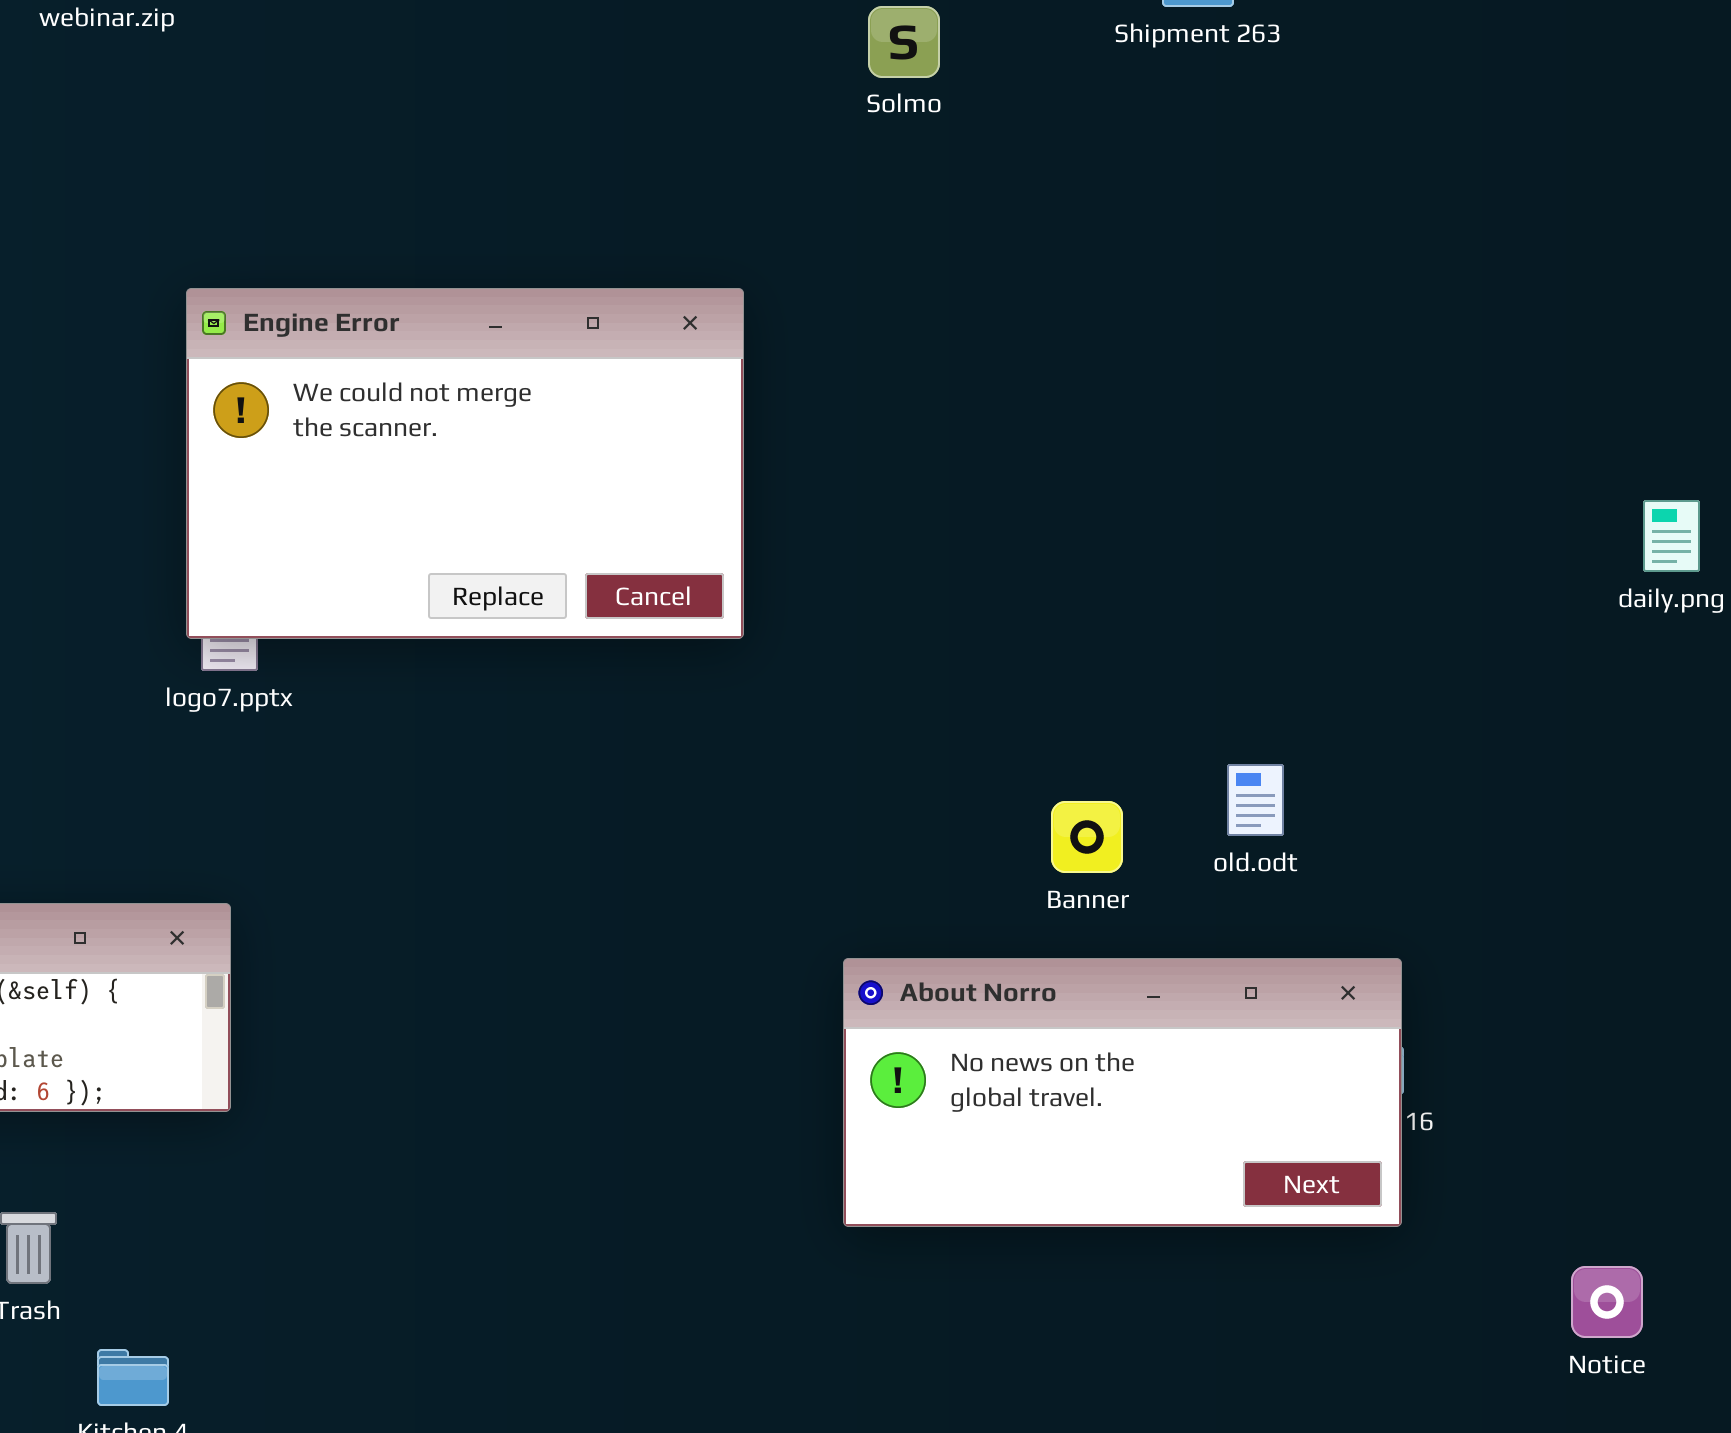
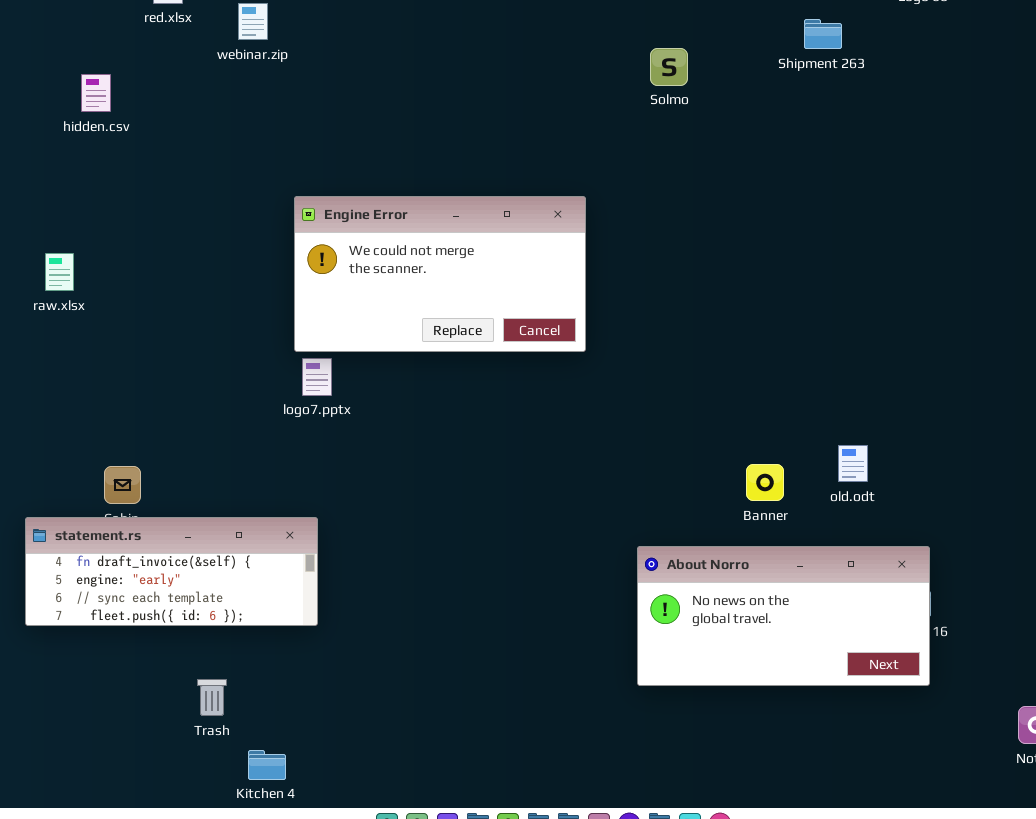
Engine Error: [186,288,744,639] -> [294,196,586,352], resized

